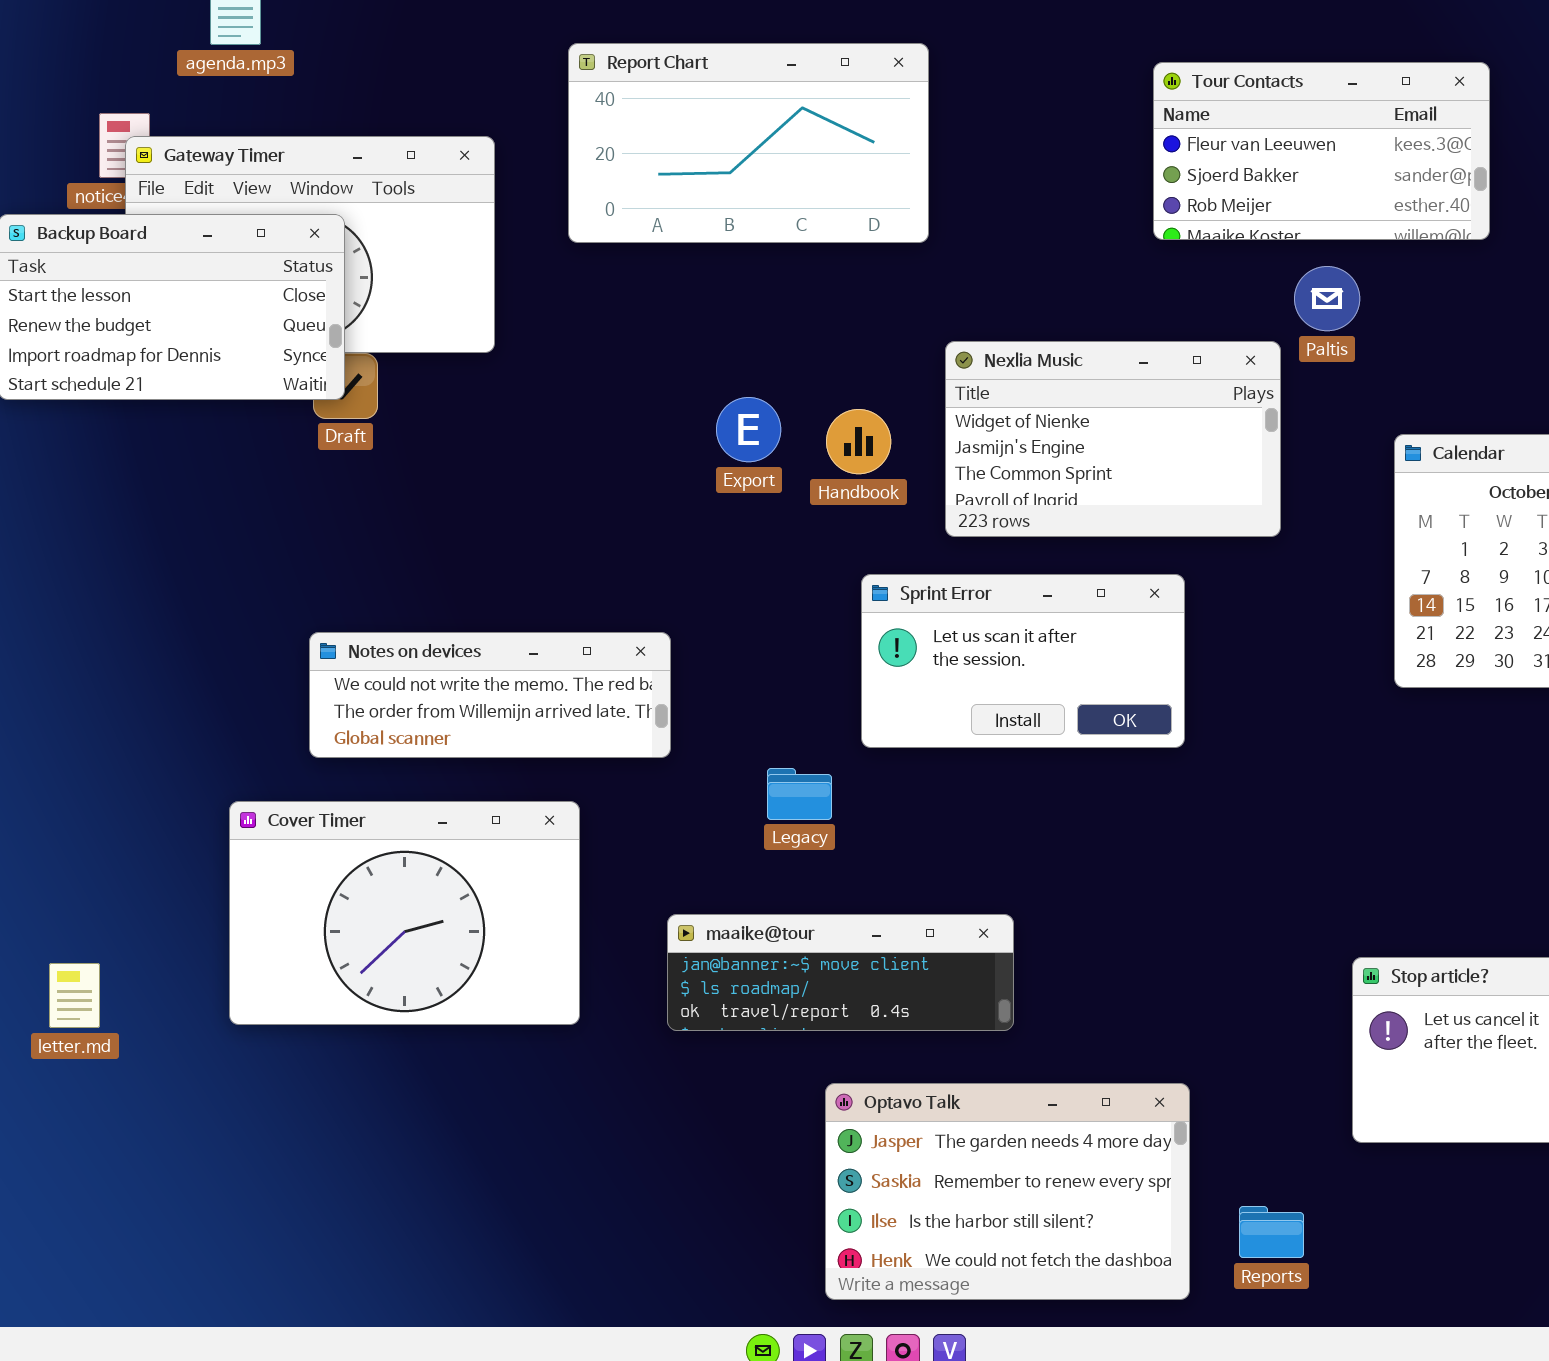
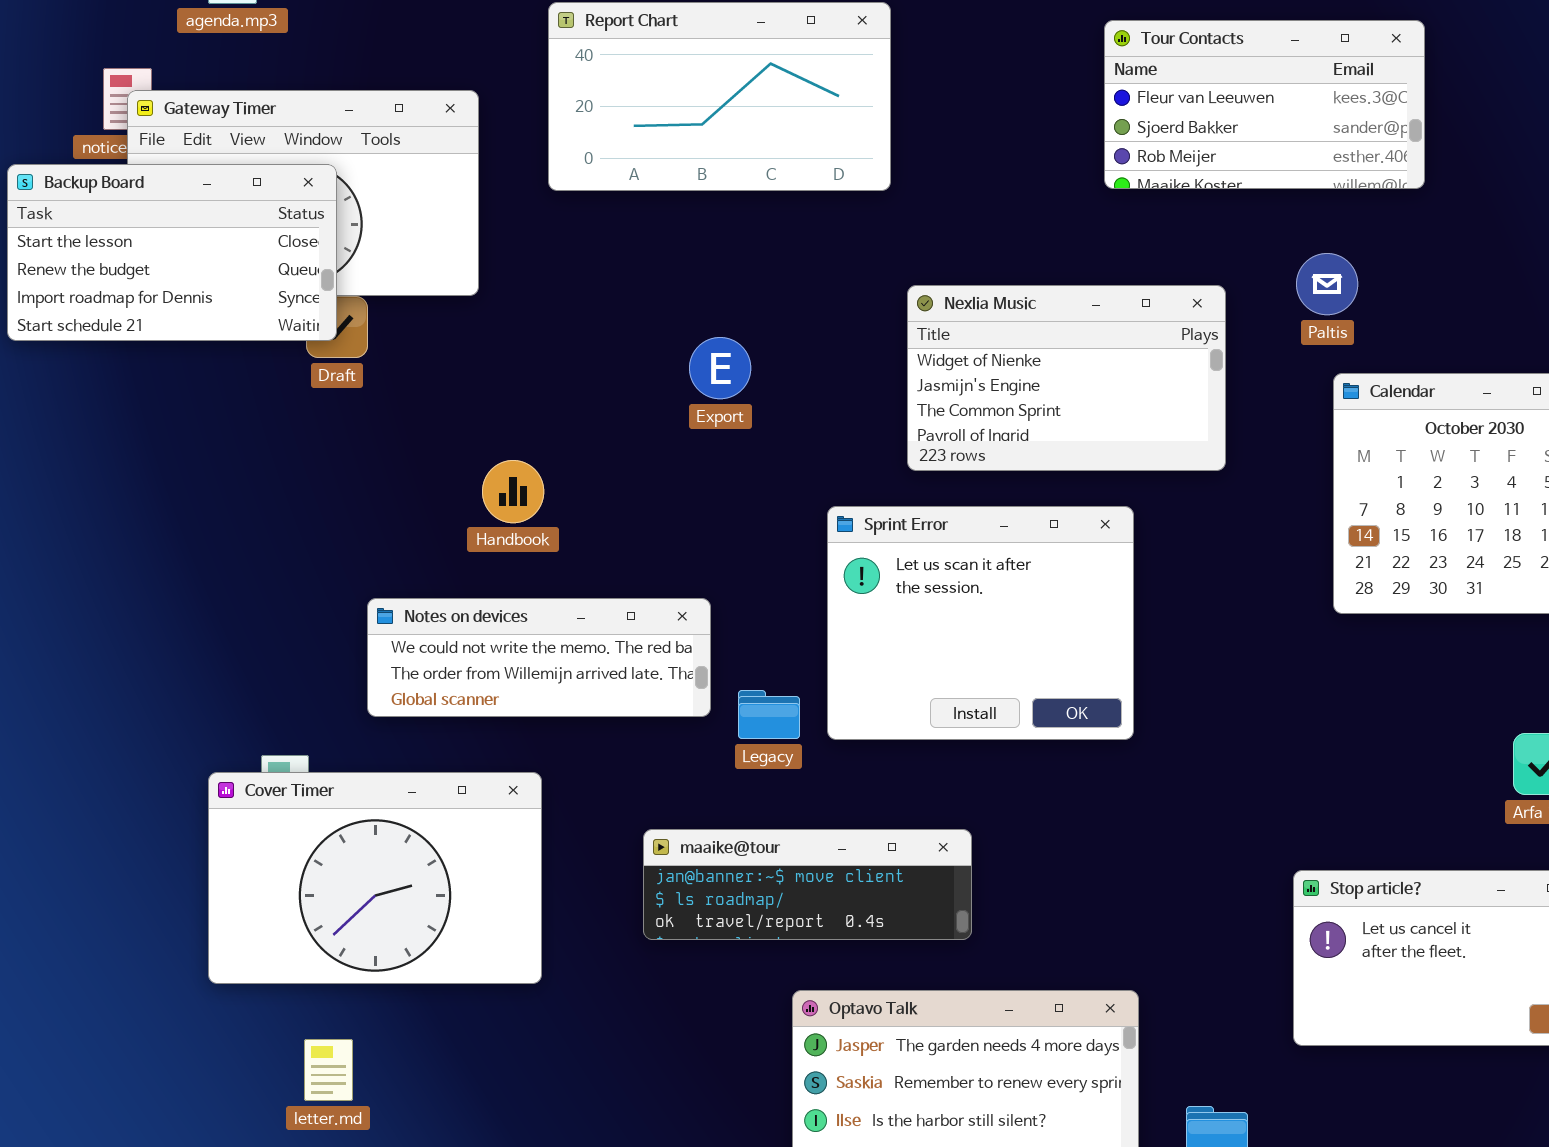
Paltis: [1294,266,1360,331] -> [1296,253,1358,315], moved
Handbook: [826,409,891,474] -> [482,460,544,523], moved
Sprint Error: [861,574,1185,748] -> [827,506,1134,740], resized
Notes on devices: [309,632,671,758] -> [367,598,711,717], moved
Cover Timer: [229,801,580,1025] -> [208,772,542,984], moved
letter.md: [49,963,100,1028] -> [304,1039,353,1101], moved

